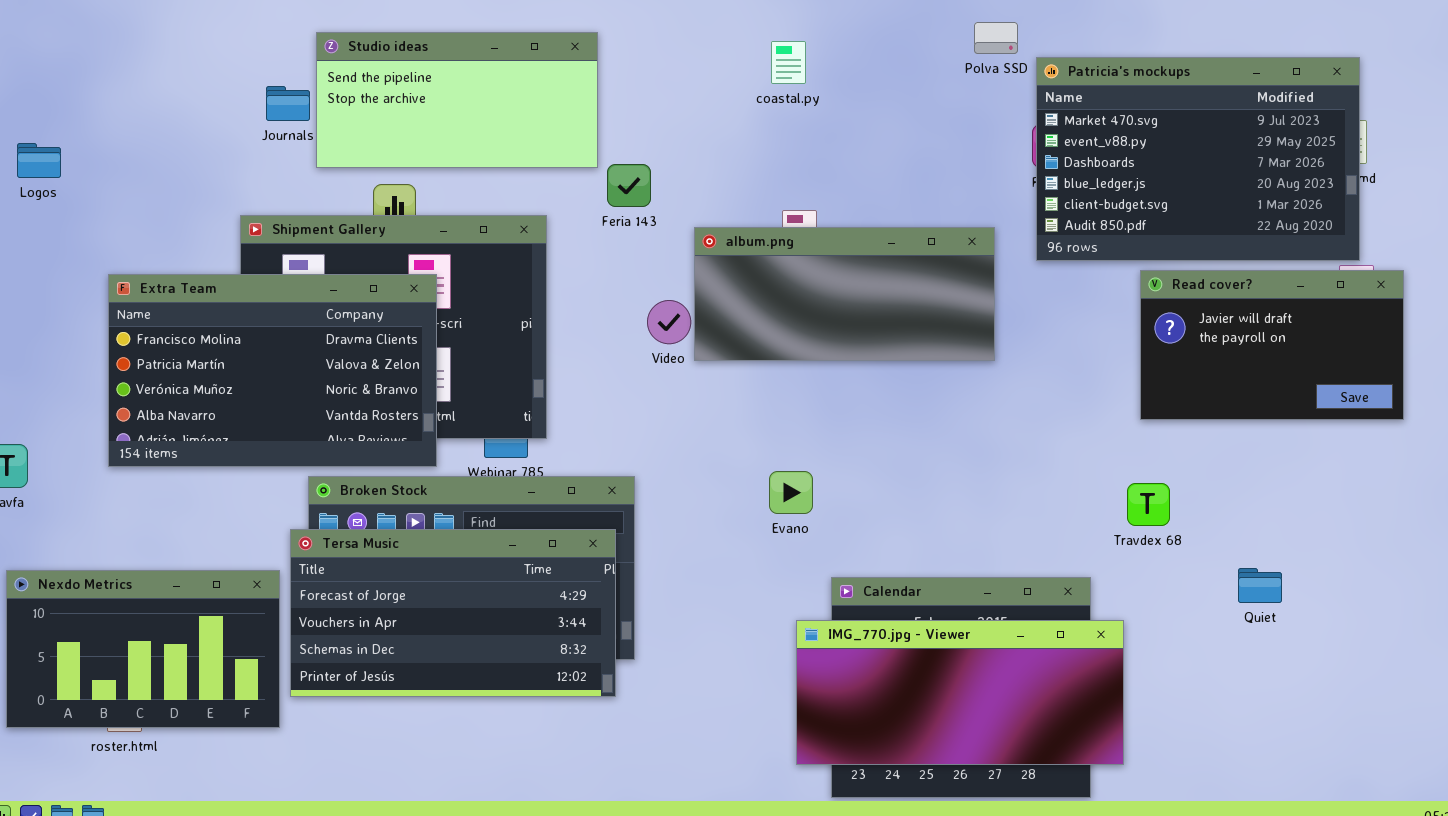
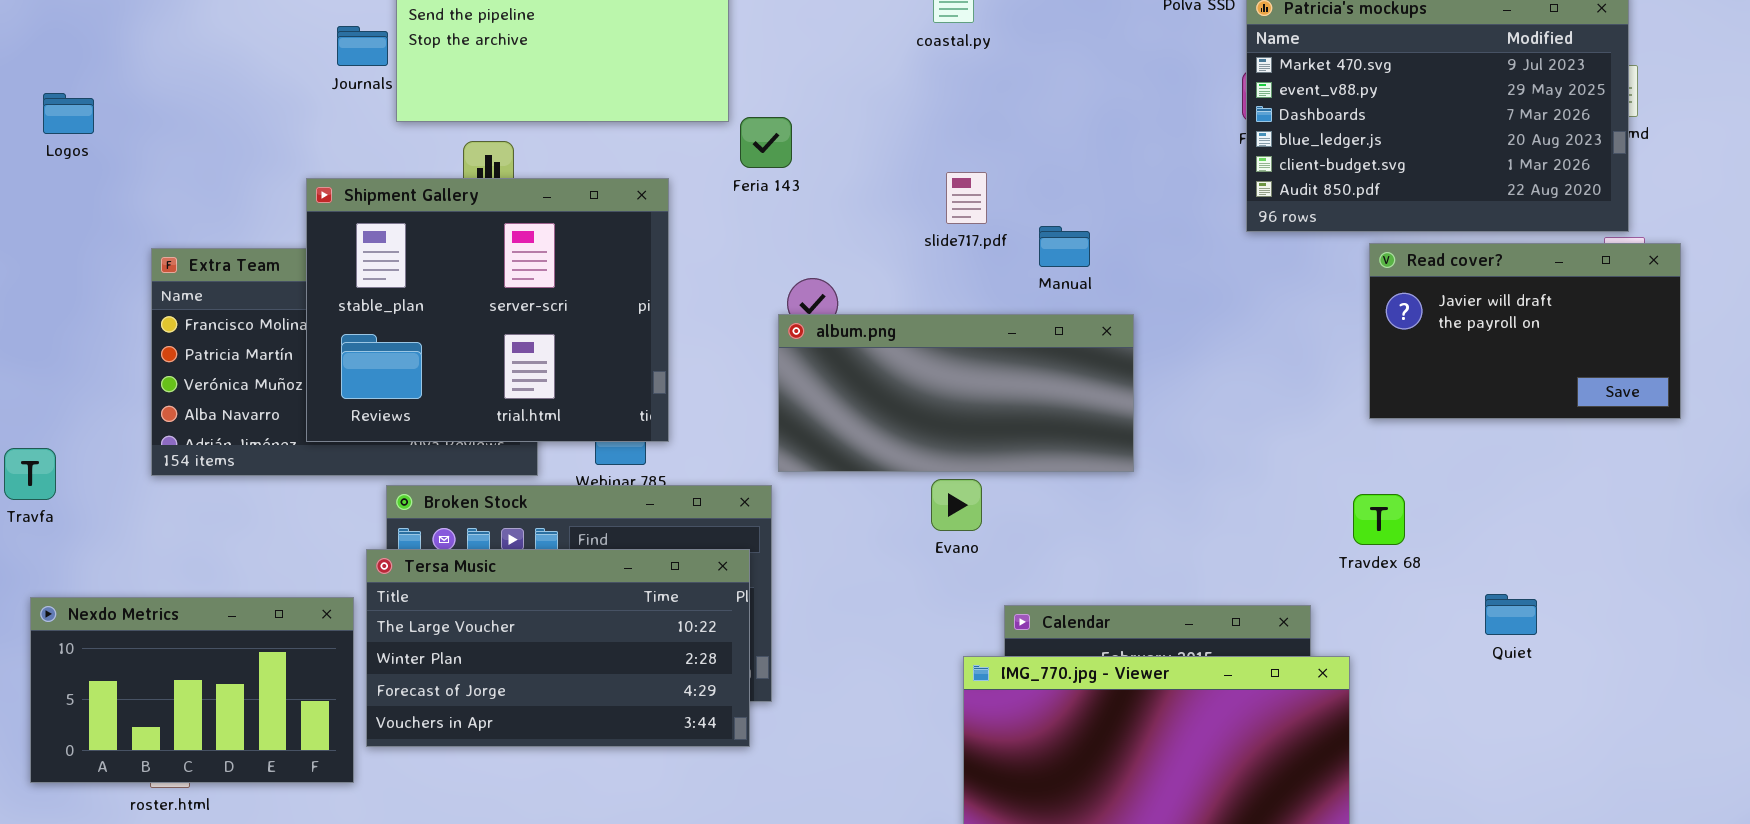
Shipment Gallery: [240,215,547,439] -> [306,178,669,442], raised
album.png: [694,227,995,361] -> [778,314,1134,472], moved
Tersa Music: [290,529,616,697] -> [366,549,750,747], scrolled up 2 rows

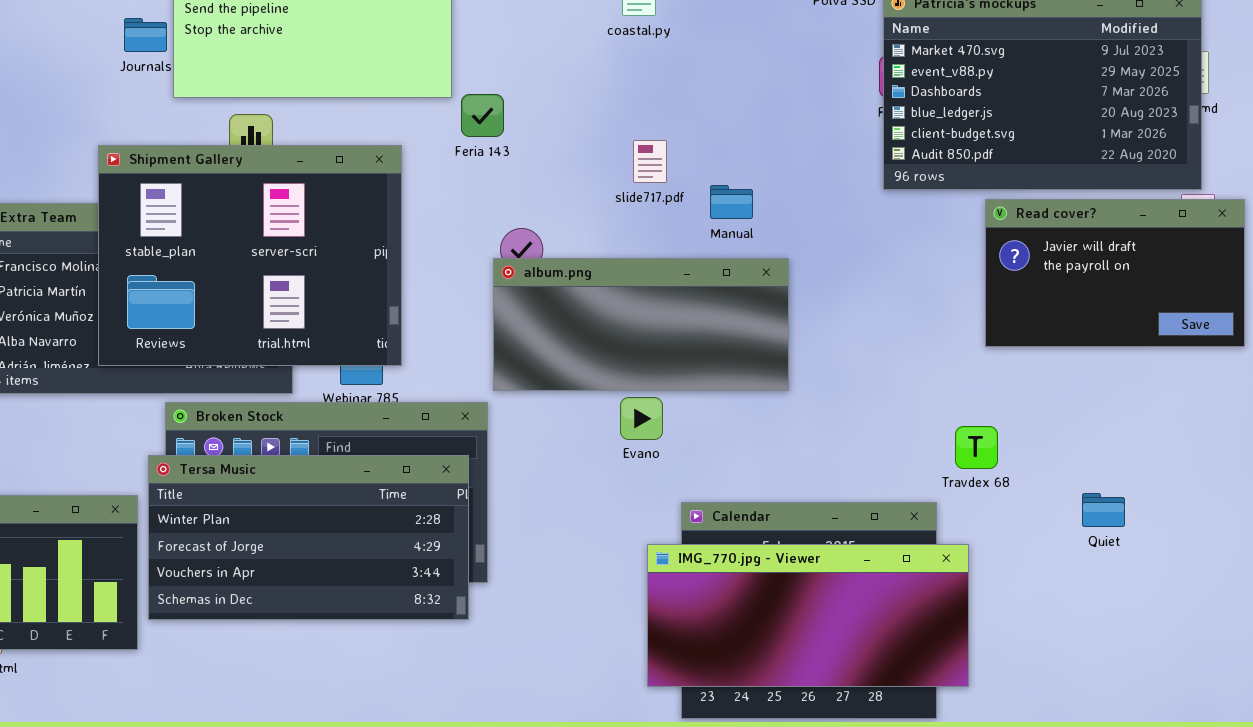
Travdex 68: [1353,494,1405,545] -> [955,426,998,469], moved
Tersa Music: [366,549,750,747] -> [148,455,469,620], scrolled down 1 row

